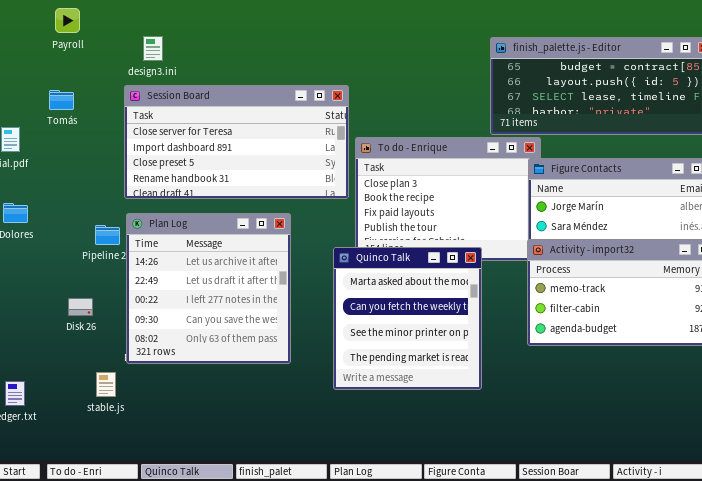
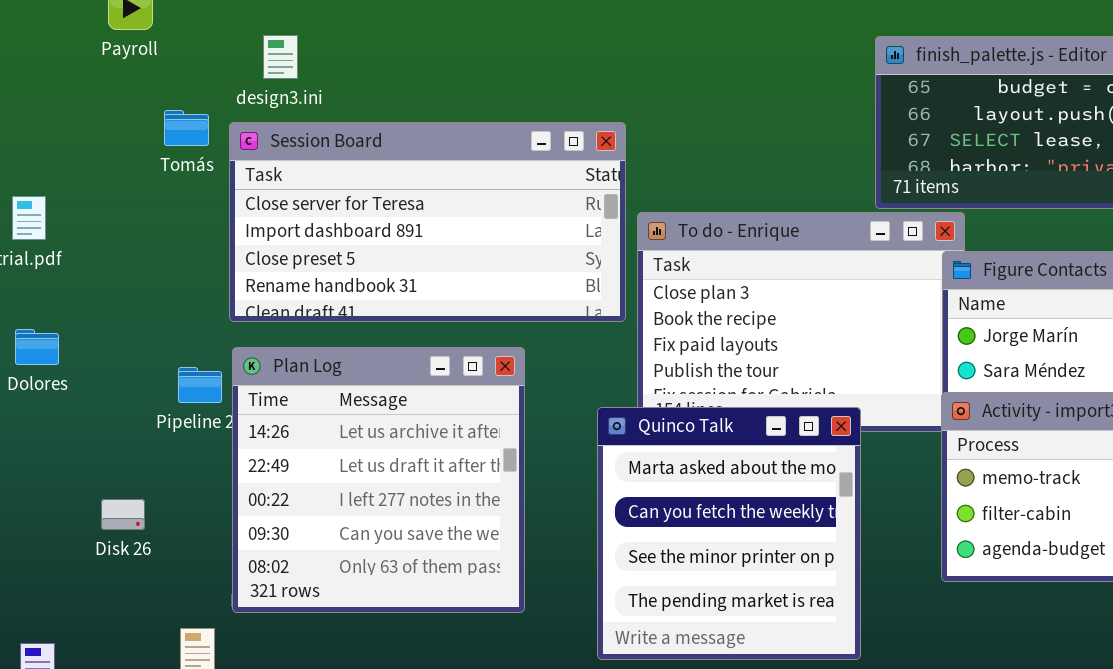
Tomás: [49,90,74,110] -> [164,110,209,146], moved
Disk 26: [68,298,93,316] -> [101,499,145,530], moved

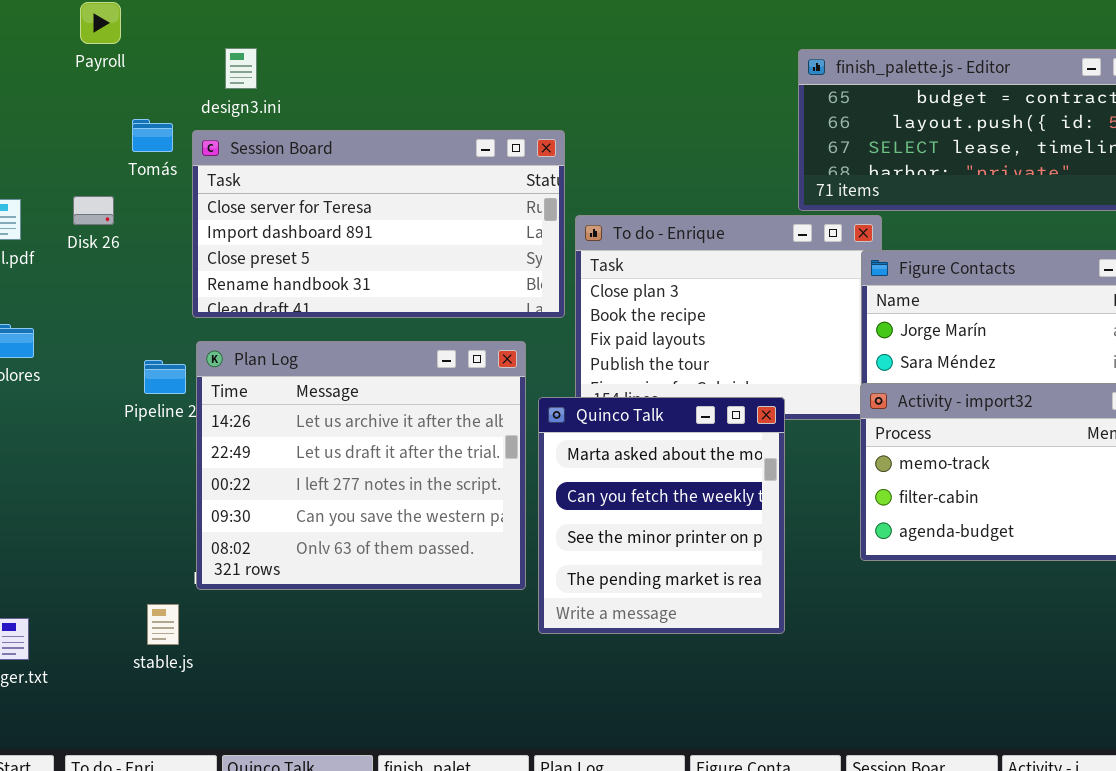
Plan Log: [232,347,525,613] -> [196,341,526,590], resized
Disk 26: [101,499,145,530] -> [73,196,114,225], moved

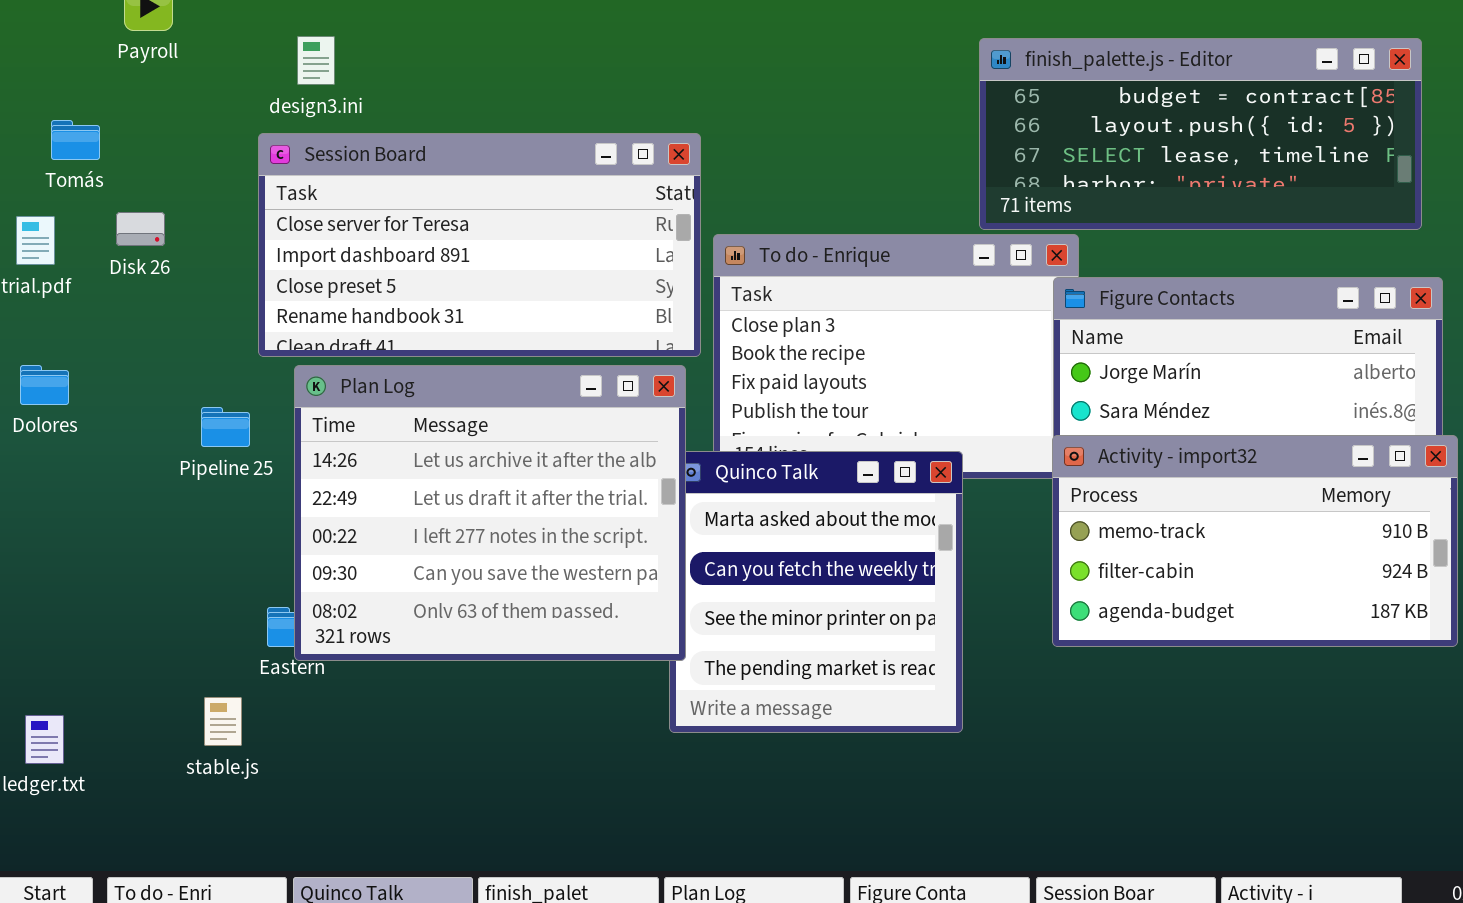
Tomás: [132,119,173,152] -> [51,120,100,160], moved
Plan Log: [196,341,526,590] -> [294,365,686,661], moved

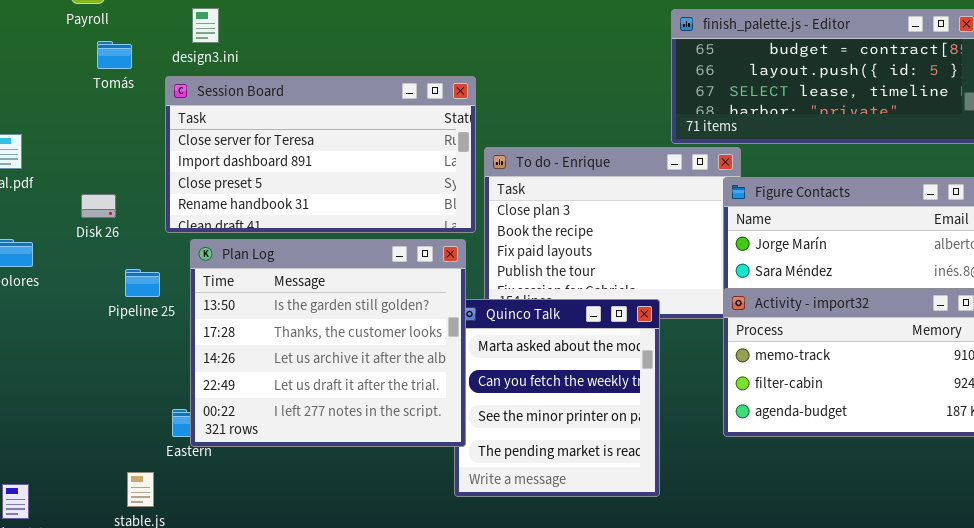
Tomás: [51,120,100,160] -> [97,41,132,69], moved
Disk 26: [116,212,165,246] -> [81,194,116,218], moved
Plan Log: [294,365,686,661] -> [190,239,466,447], scrolled up 2 rows

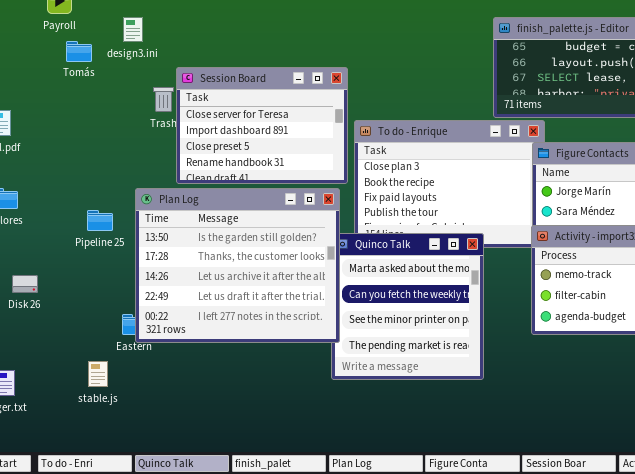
design3.ini: [192,8,219,43] -> [123,17,143,42], moved
Session Board: [165,76,476,233] -> [176,67,348,184], resized
Disk 26: [81,194,116,218] -> [12,275,38,293], moved

